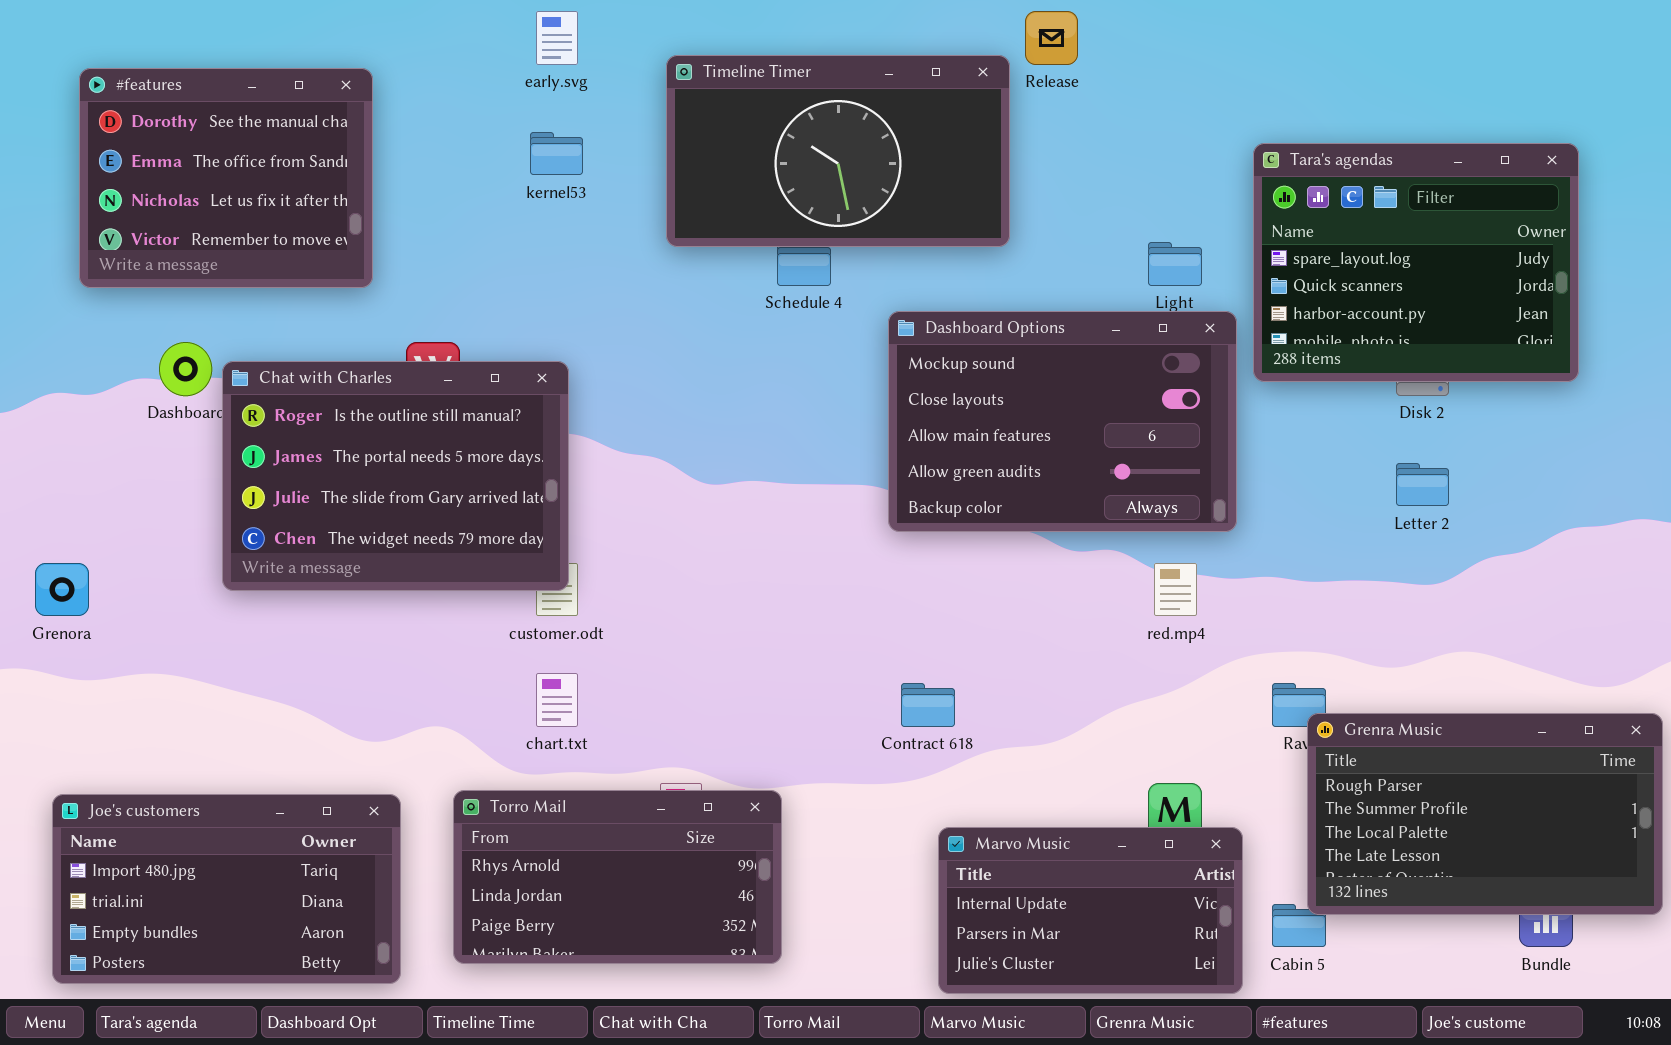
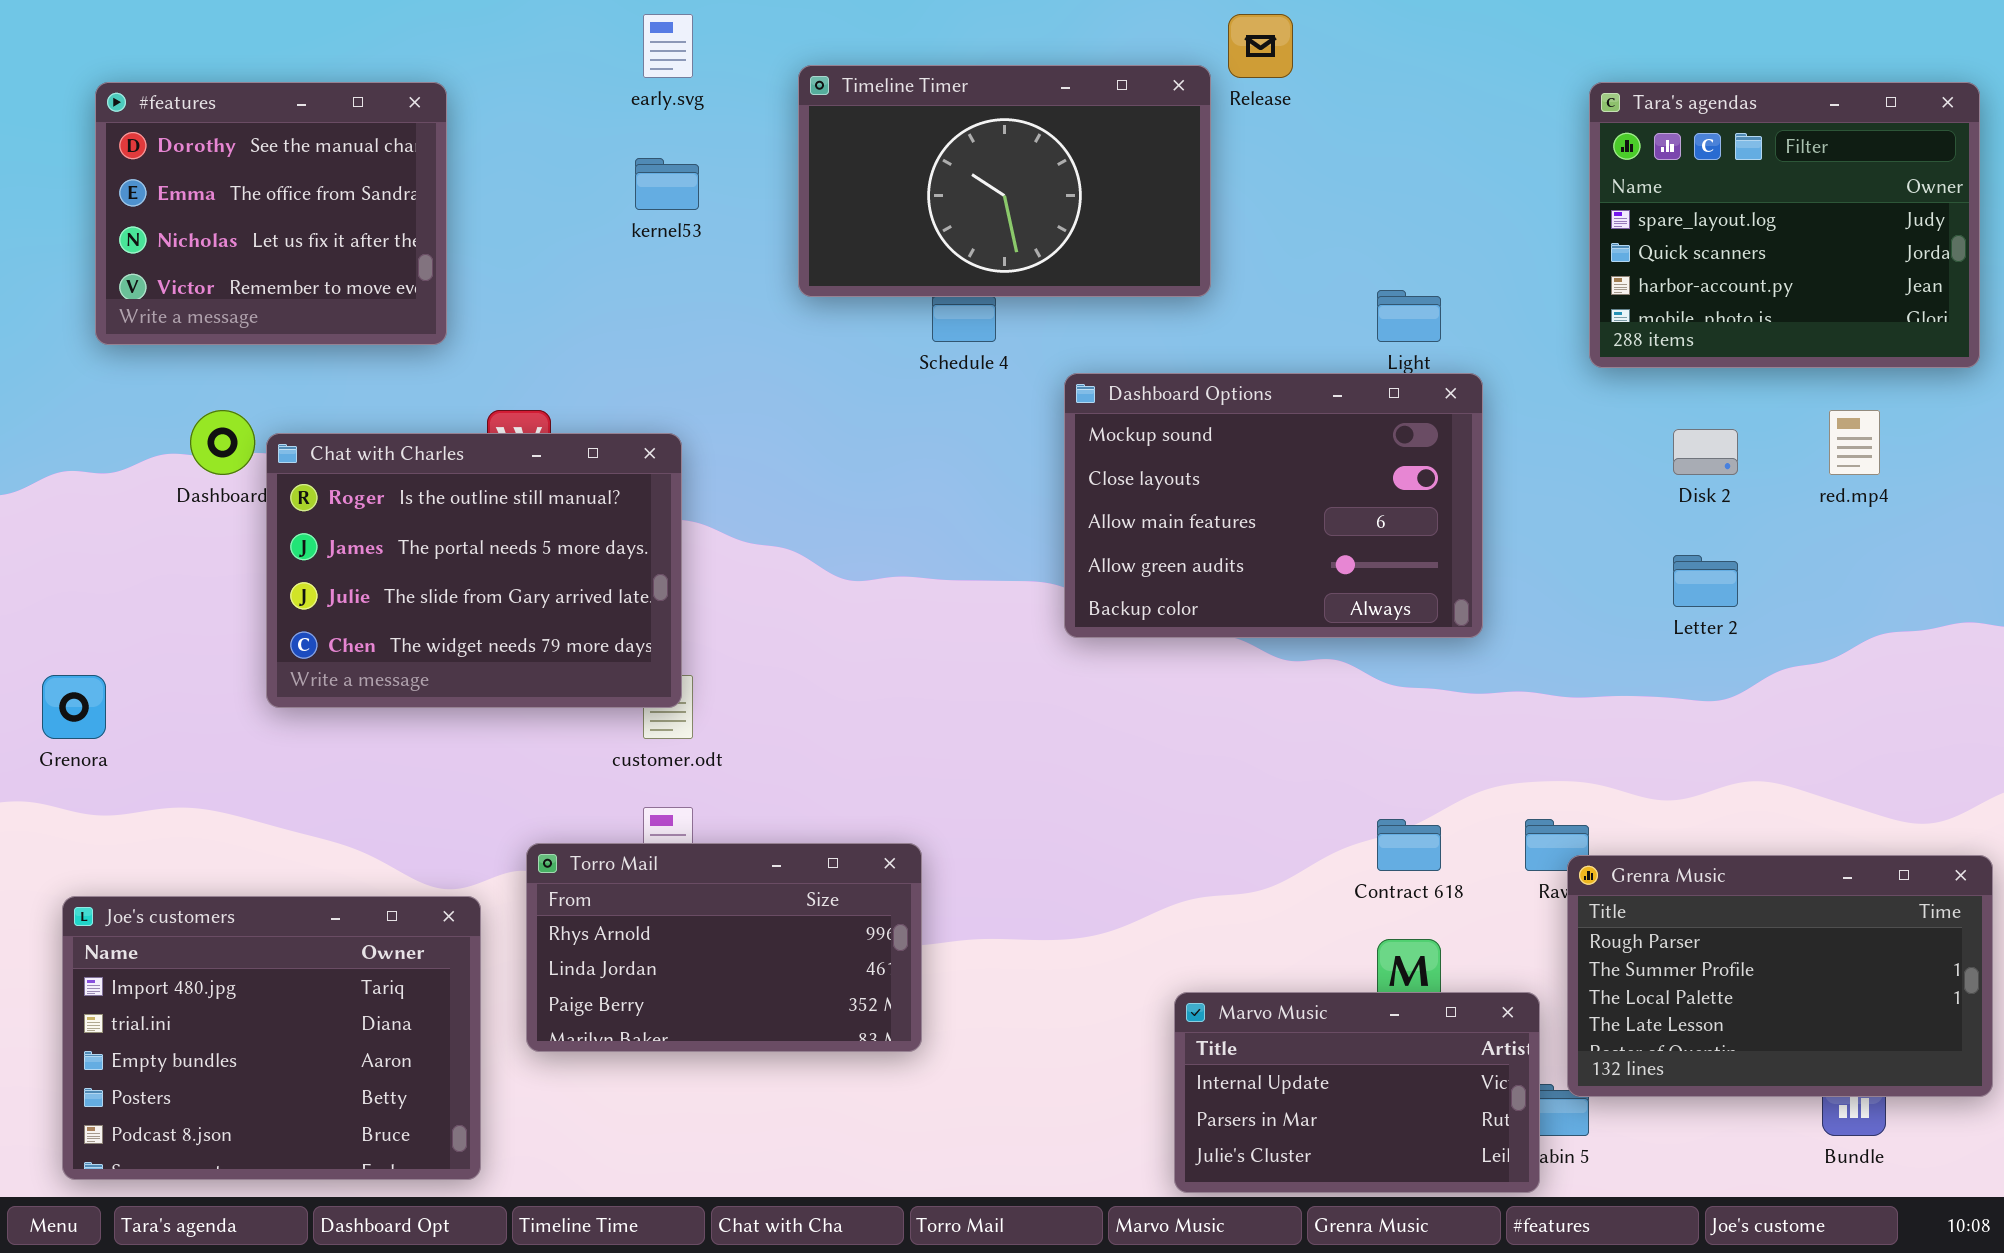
Tara's agendas: [1253,143,1579,382] -> [1589,82,1980,368], moved
red.mp4: [1154,563,1197,616] -> [1829,410,1880,475], moved
Contract 618: [901,683,955,727] -> [1377,819,1441,871], moved
Torro Mail: [453,790,782,964] -> [526,843,922,1052], moved
Joe's customers: [52,794,401,984] -> [62,896,481,1180], resized
Marvo Music: [938,827,1243,994] -> [1174,992,1540,1193], moved

